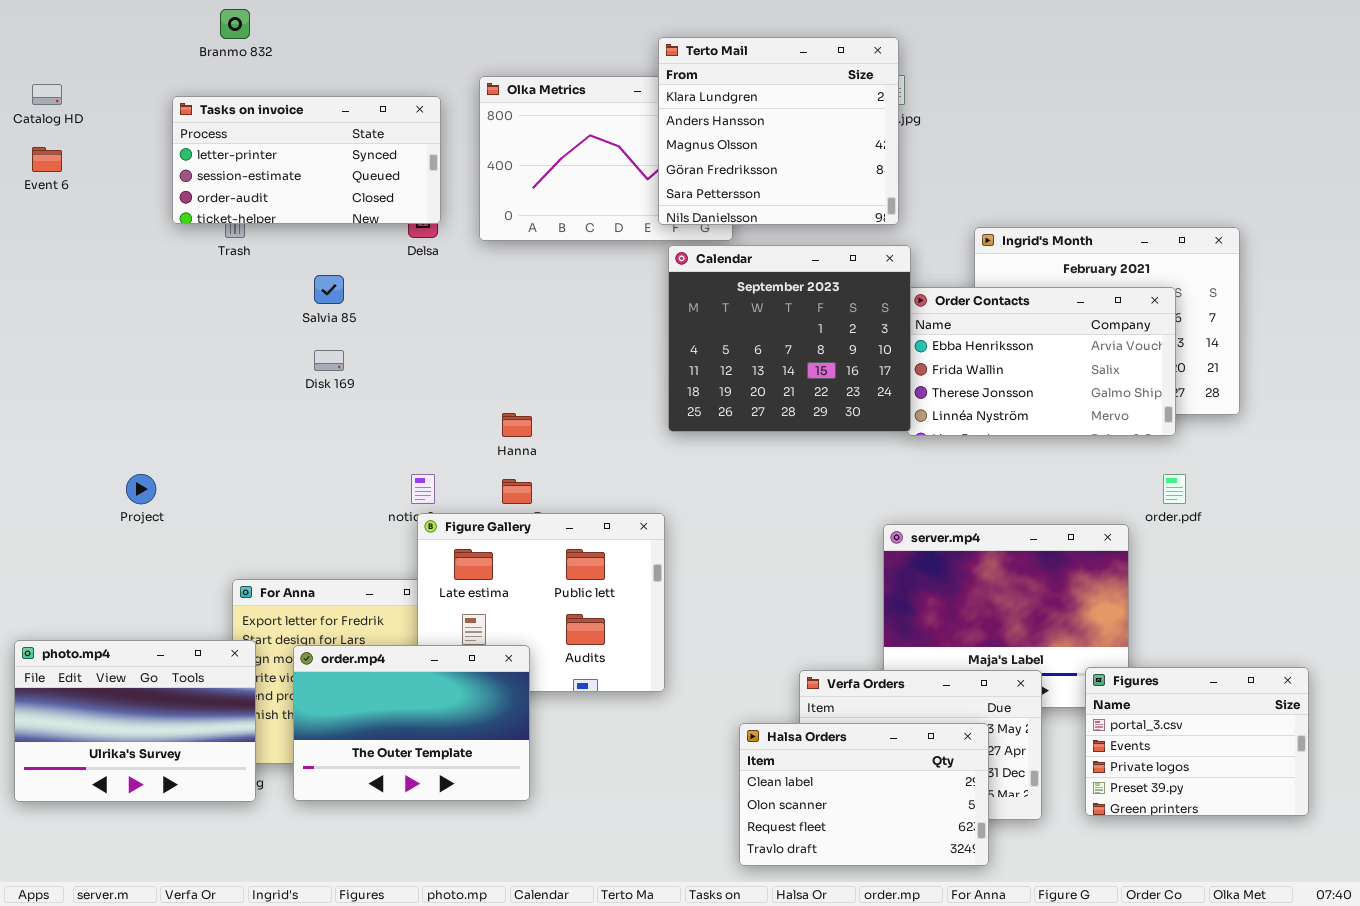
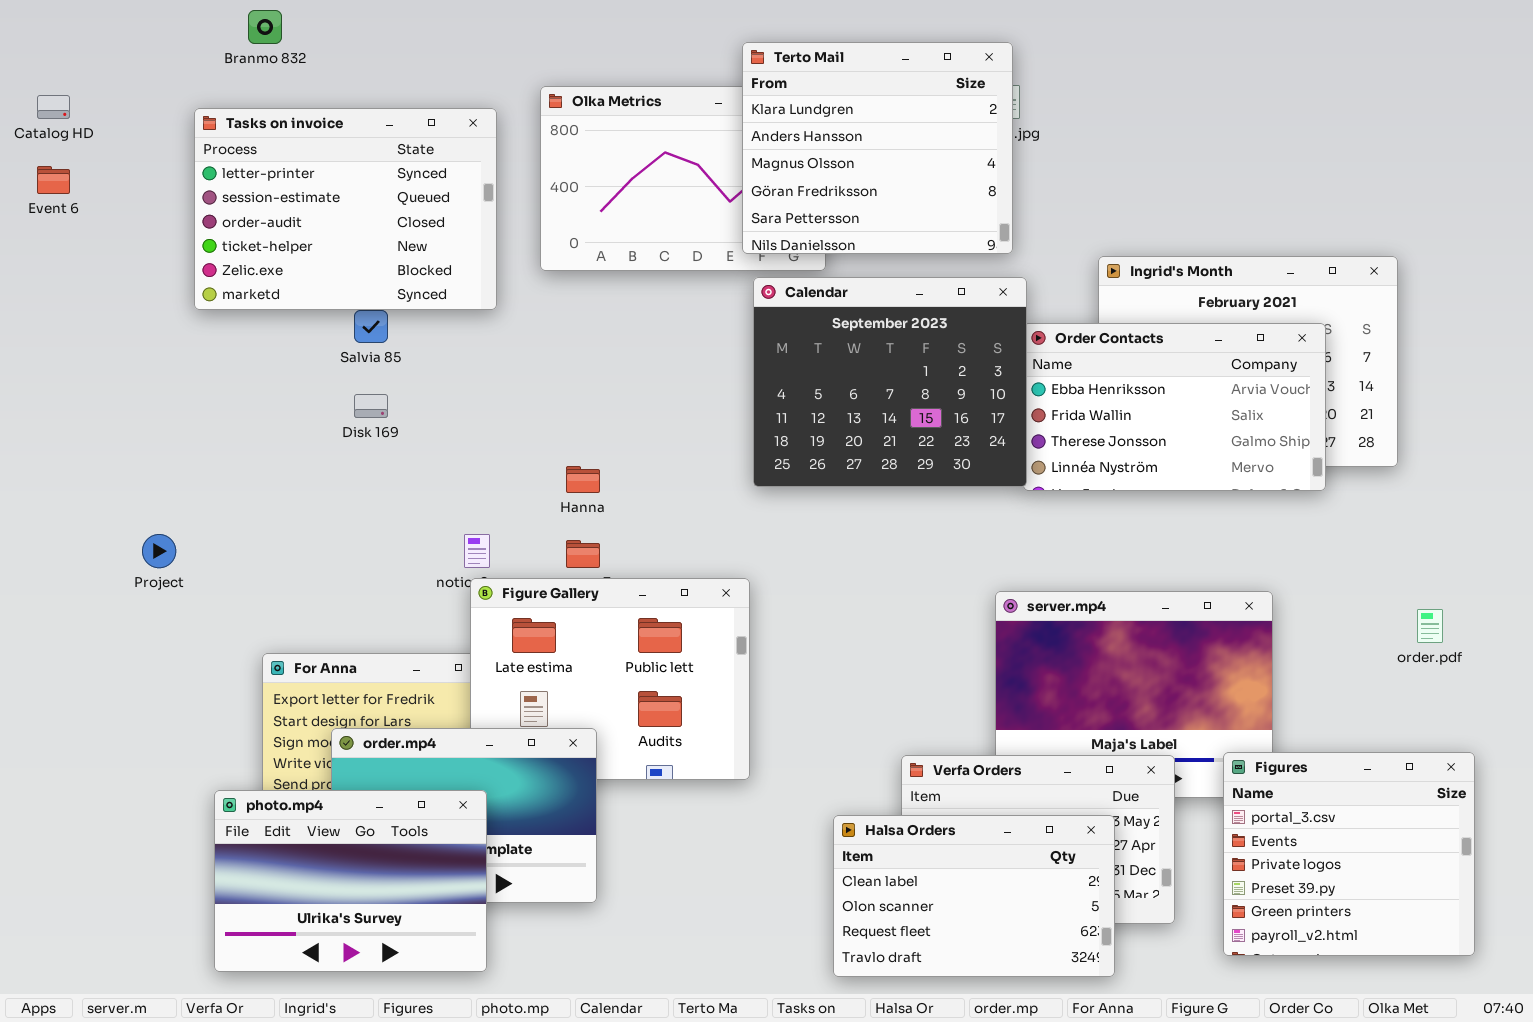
Tasks on invoice: [172,96,441,224] -> [194,108,497,310], resized
order.pdf: [1163,474,1186,504] -> [1417,609,1443,643], moved
photo.mp4: [14,640,256,802] -> [214,790,487,972], moved
Figures: [1085,667,1309,816] -> [1223,752,1475,956], resized

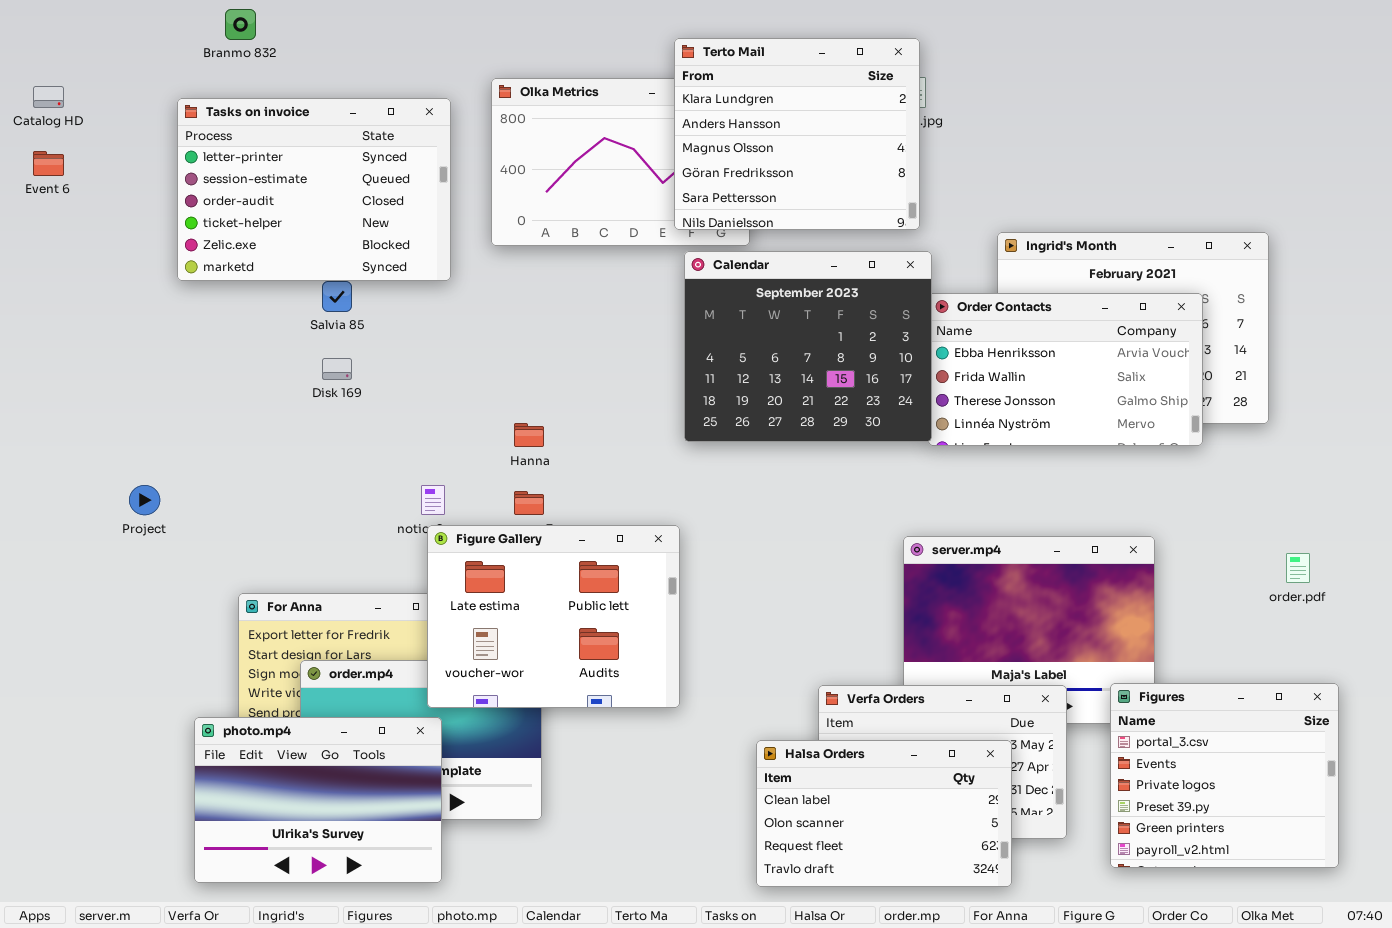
Figure Gallery: [470,578,750,780] -> [427,525,680,708], raised

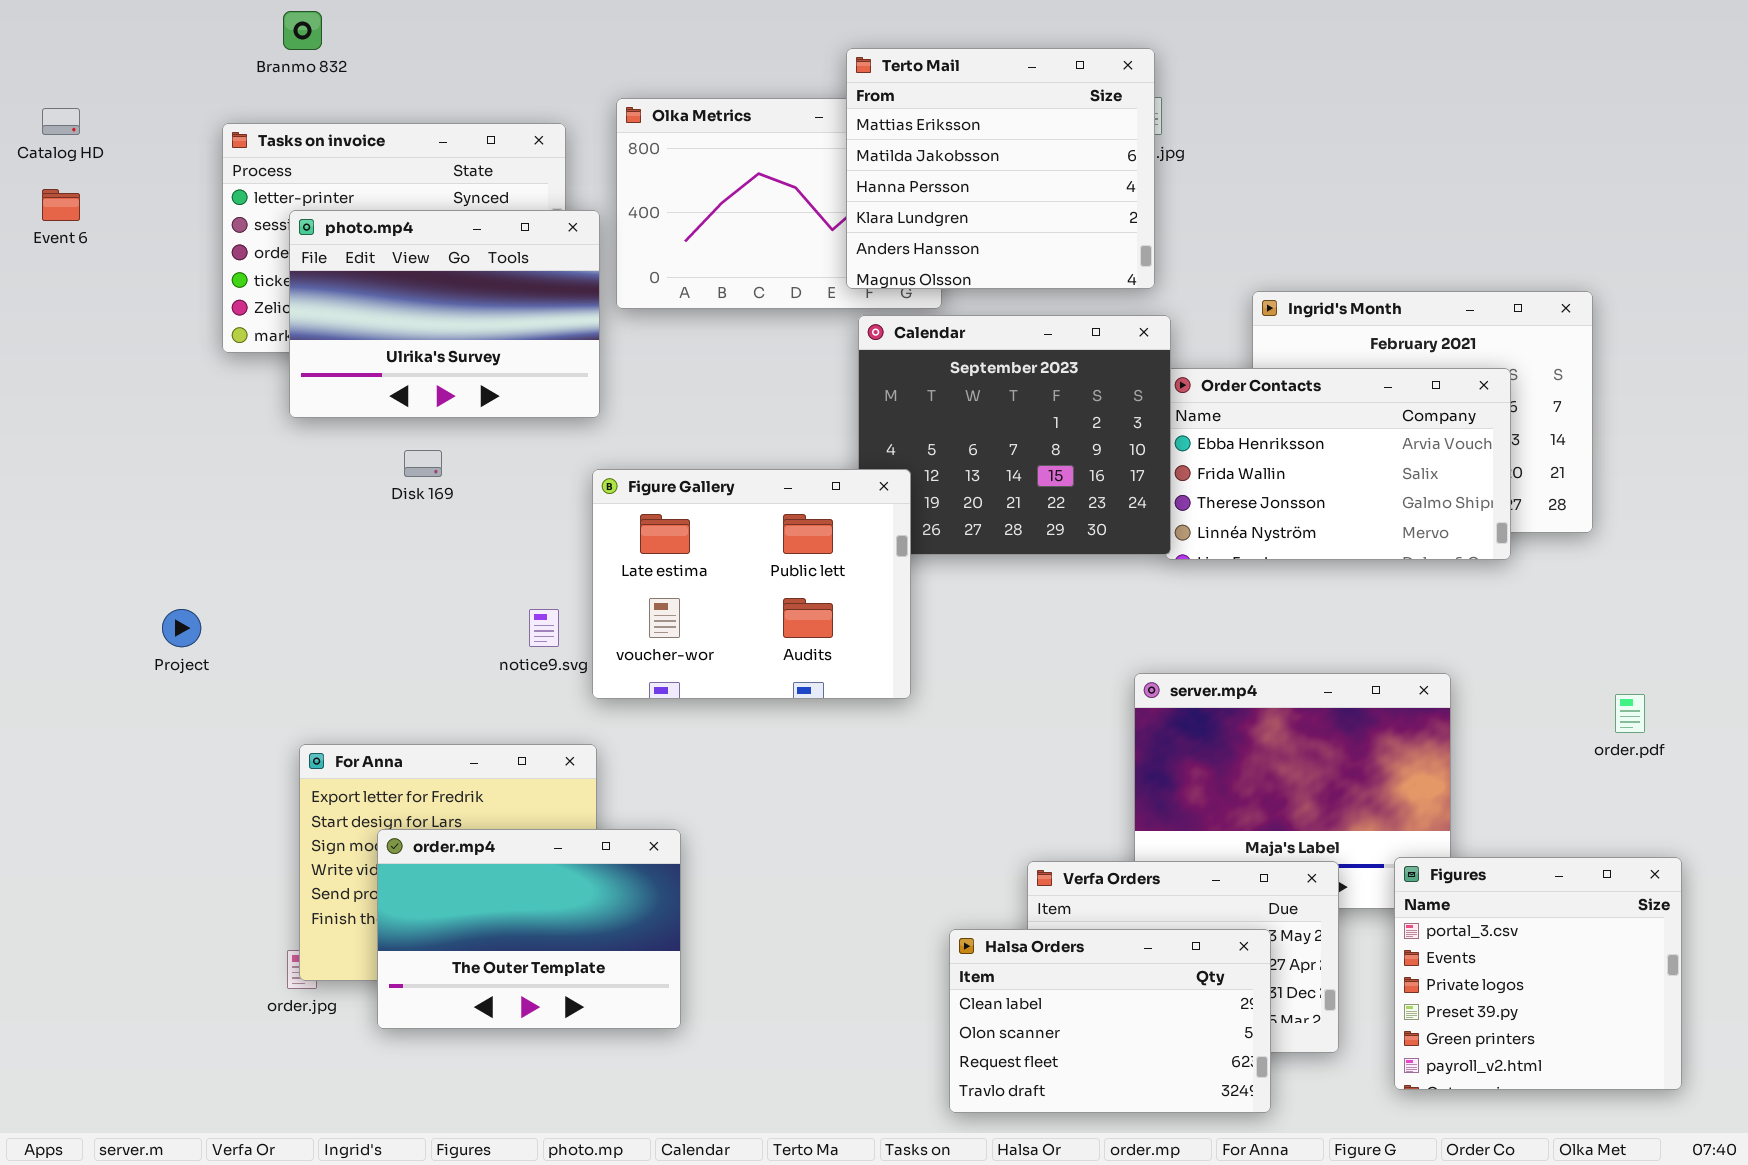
Terto Mail: [674,38,920,230] -> [846,48,1155,289], scrolled up 3 rows
Figure Gallery: [427,525,680,708] -> [592,469,911,699], moved
photo.mp4: [194,717,442,883] -> [289,210,600,418], moved

